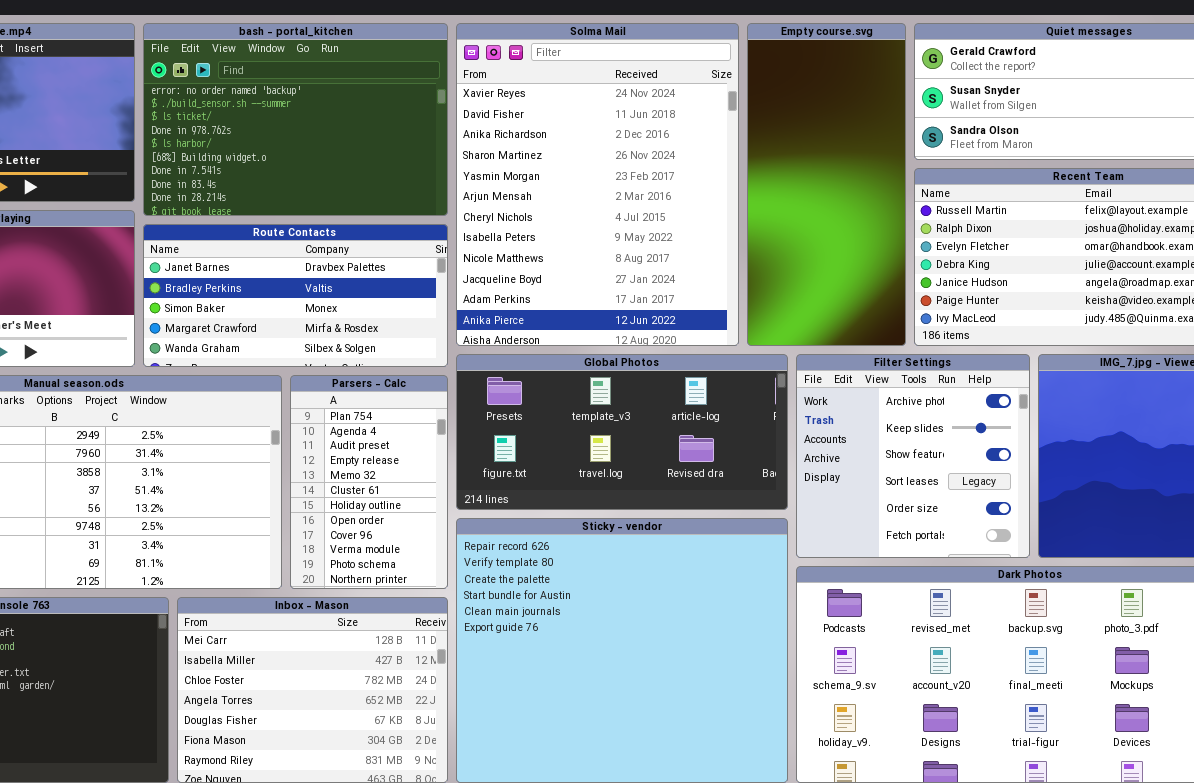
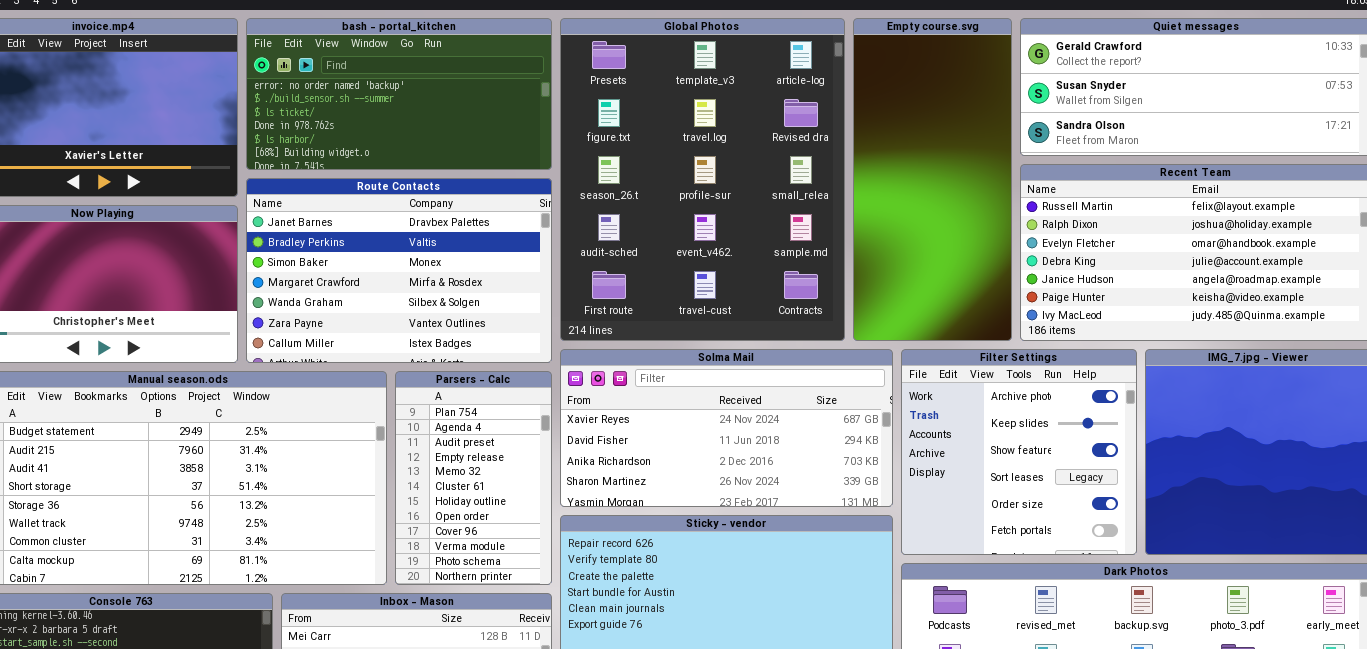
bash - portal_kitchen: [143,23,448,216] -> [246,18,552,170], resized
Solma Mail: [456,23,739,346] -> [560,349,893,507], moved, resized
Route Contacts: [143,224,448,367] -> [246,178,552,363], resized
Global Photos: [456,354,788,510] -> [560,18,845,341], moved, resized

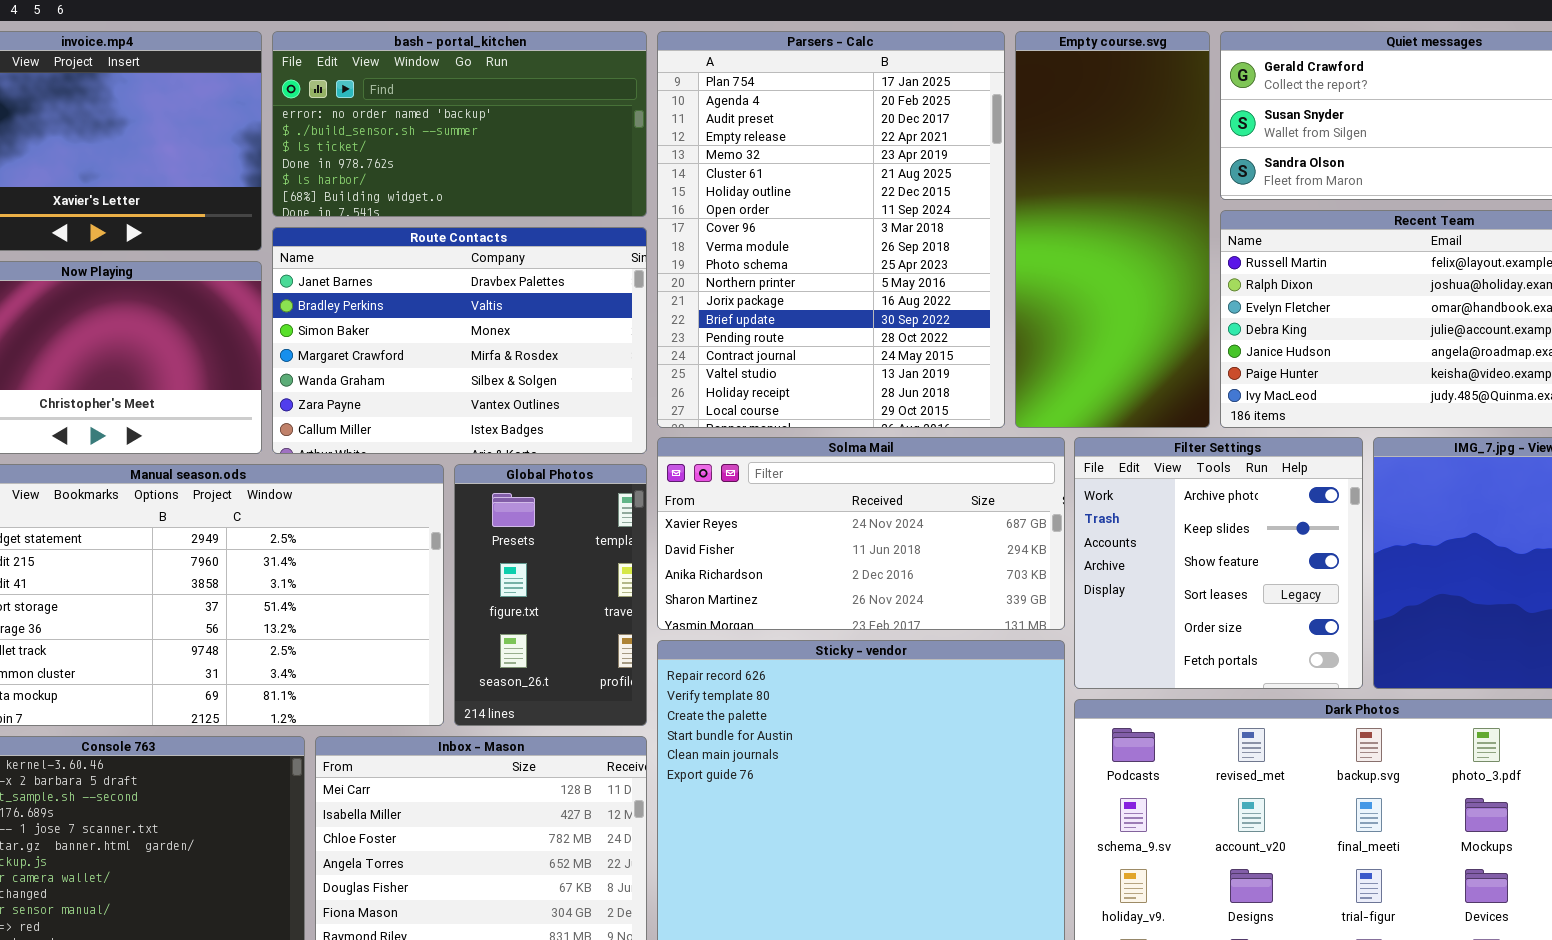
Global Photos: [560,18,845,341] -> [454,464,647,726], moved, resized
Parsers - Calc: [395,371,552,585] -> [657,31,1005,428], moved, resized

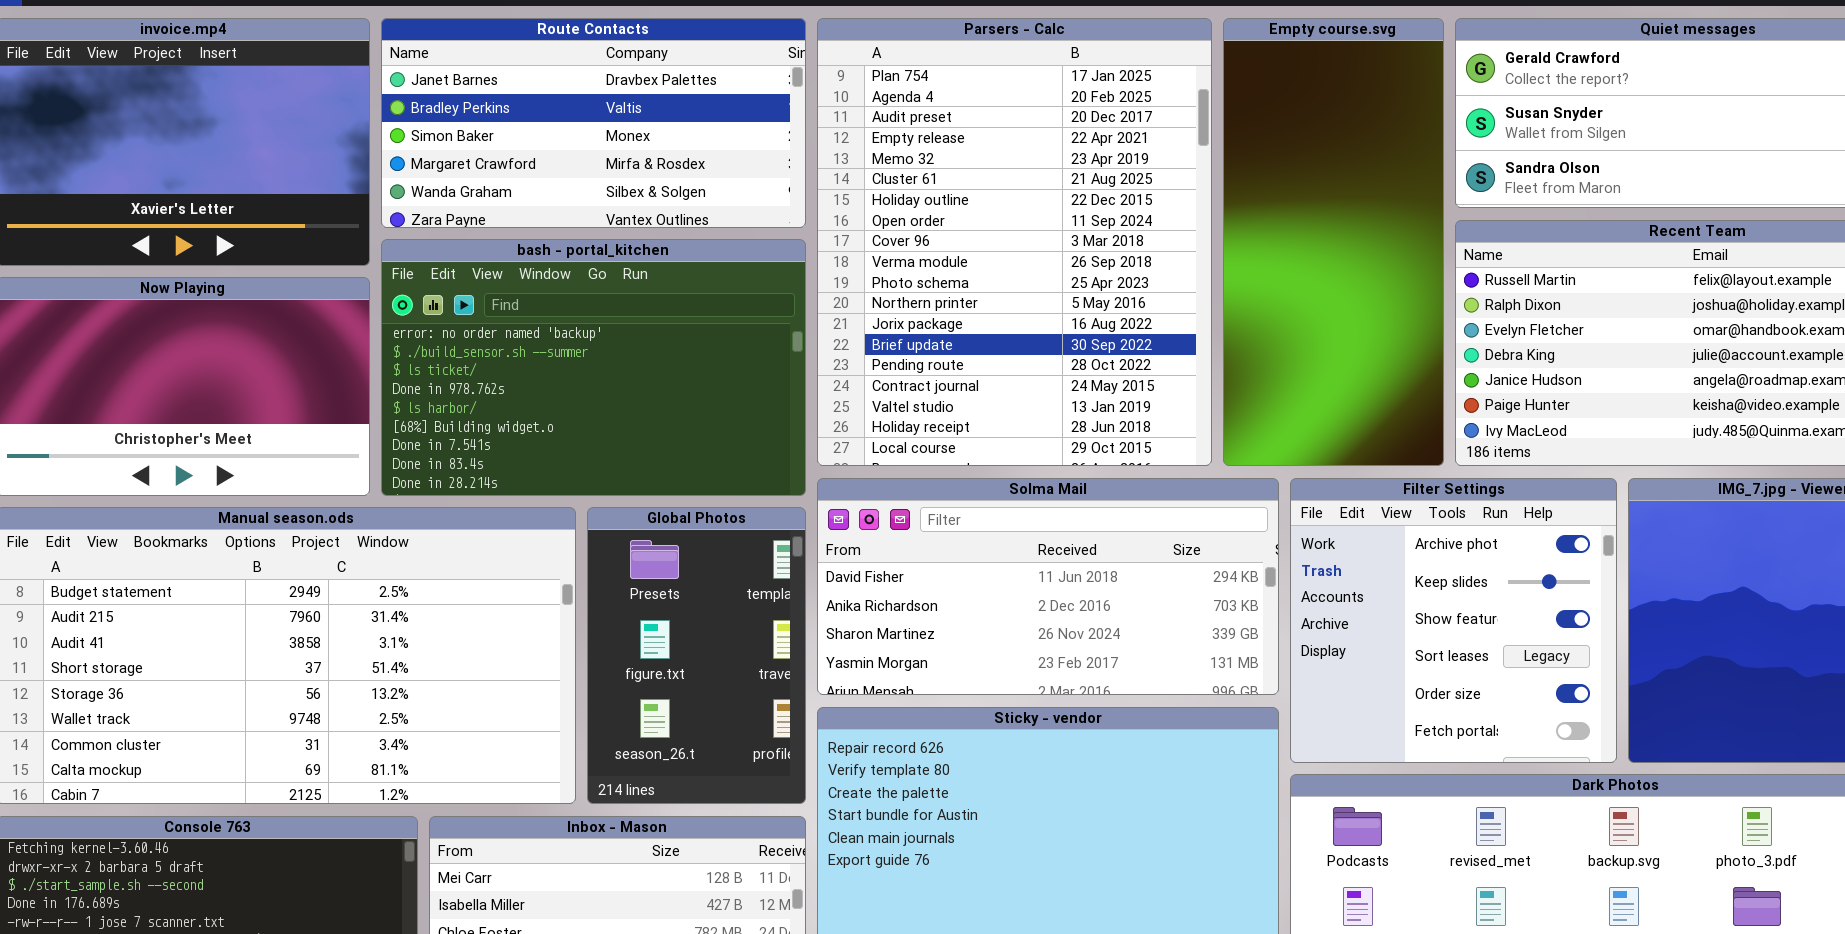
bash - portal_kitchen: [272,31,647,217] -> [381,239,806,496], moved, resized
Route Contacts: [272,227,647,454] -> [381,18,806,228], moved, resized
Solma Mail: [657,437,1065,630] -> [817,478,1279,695], scrolled down 1 row

